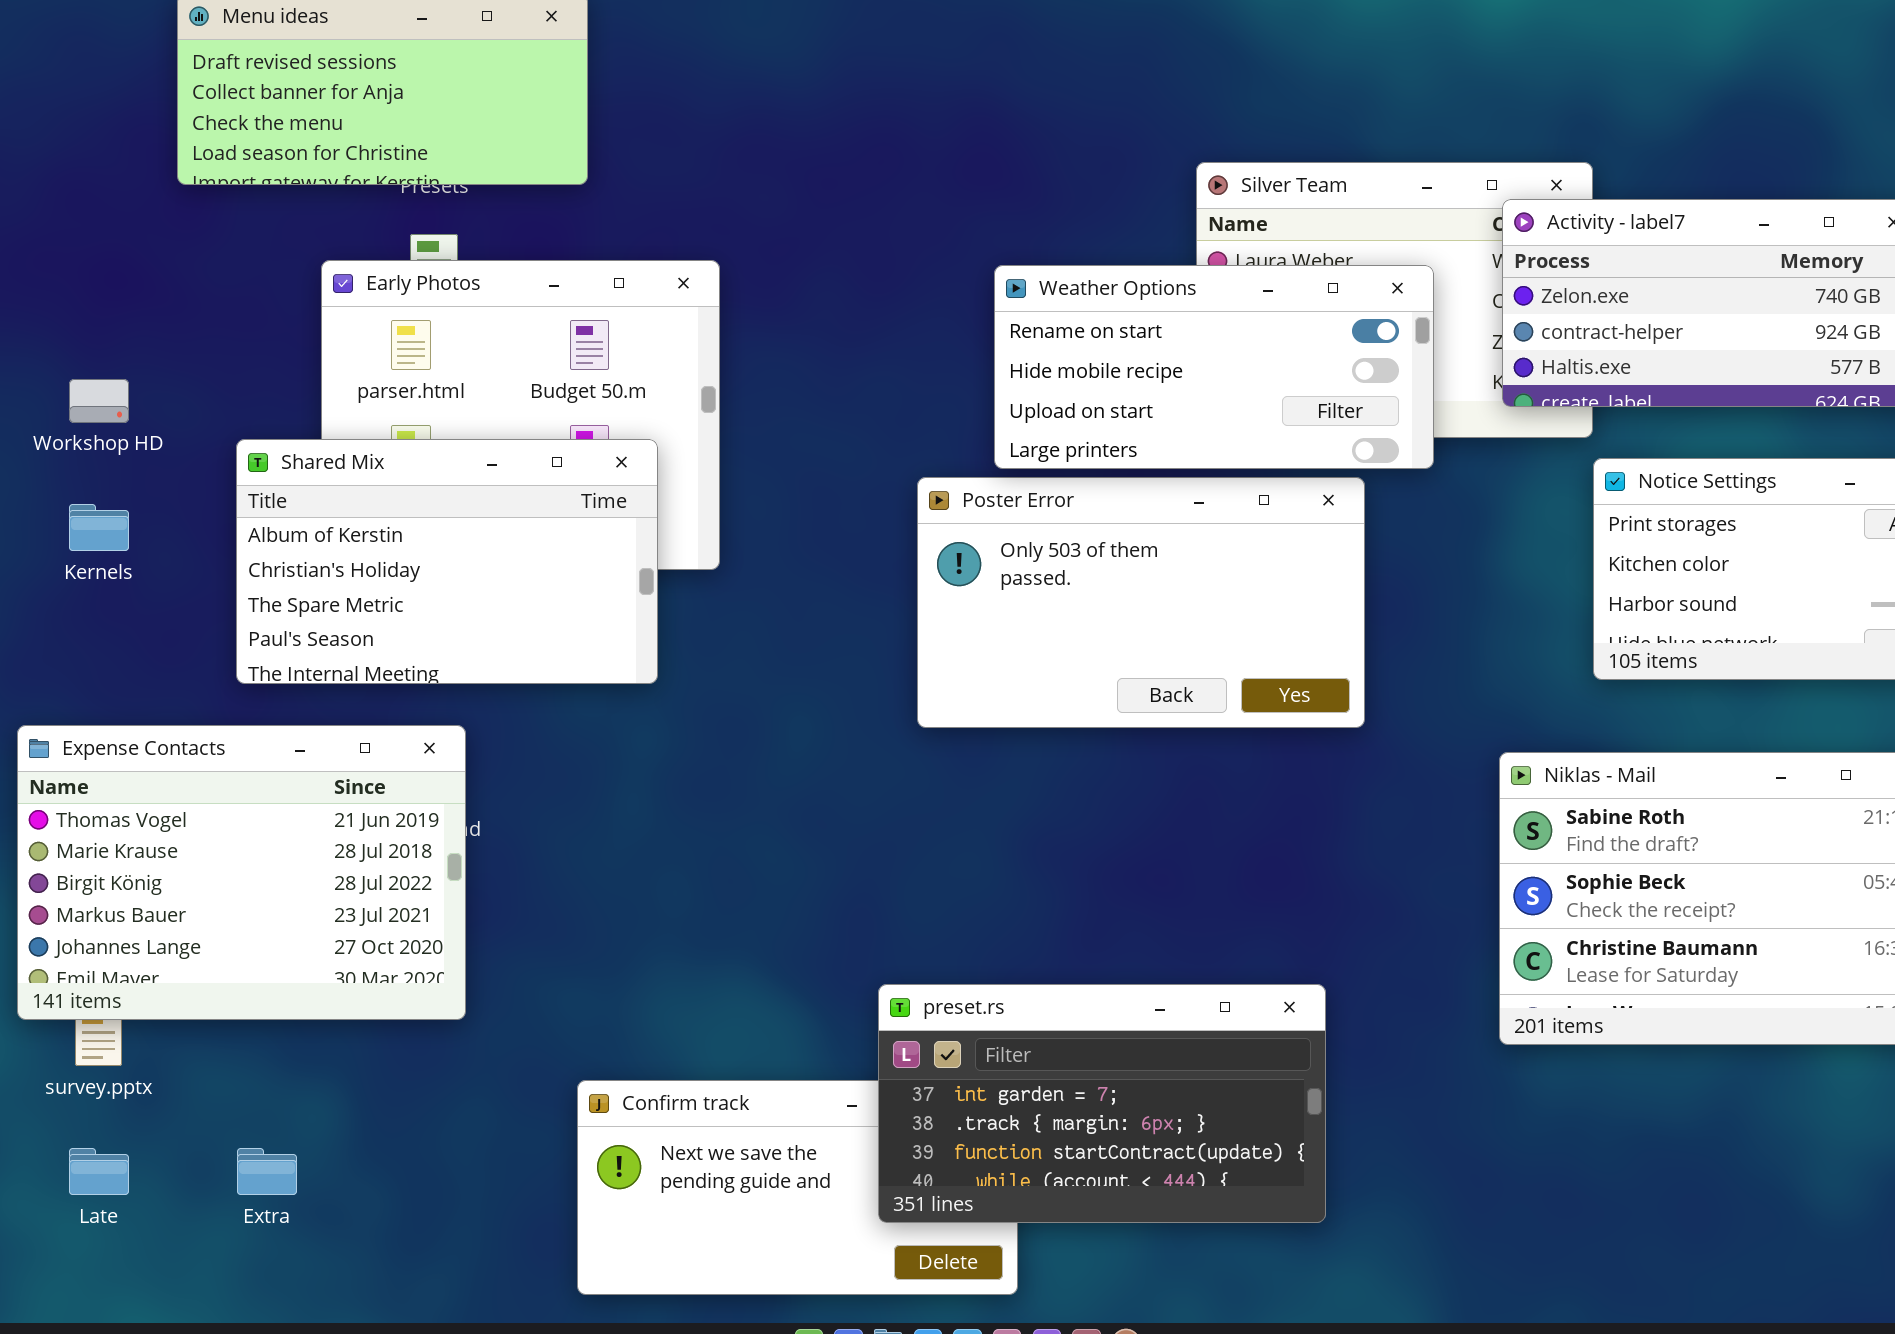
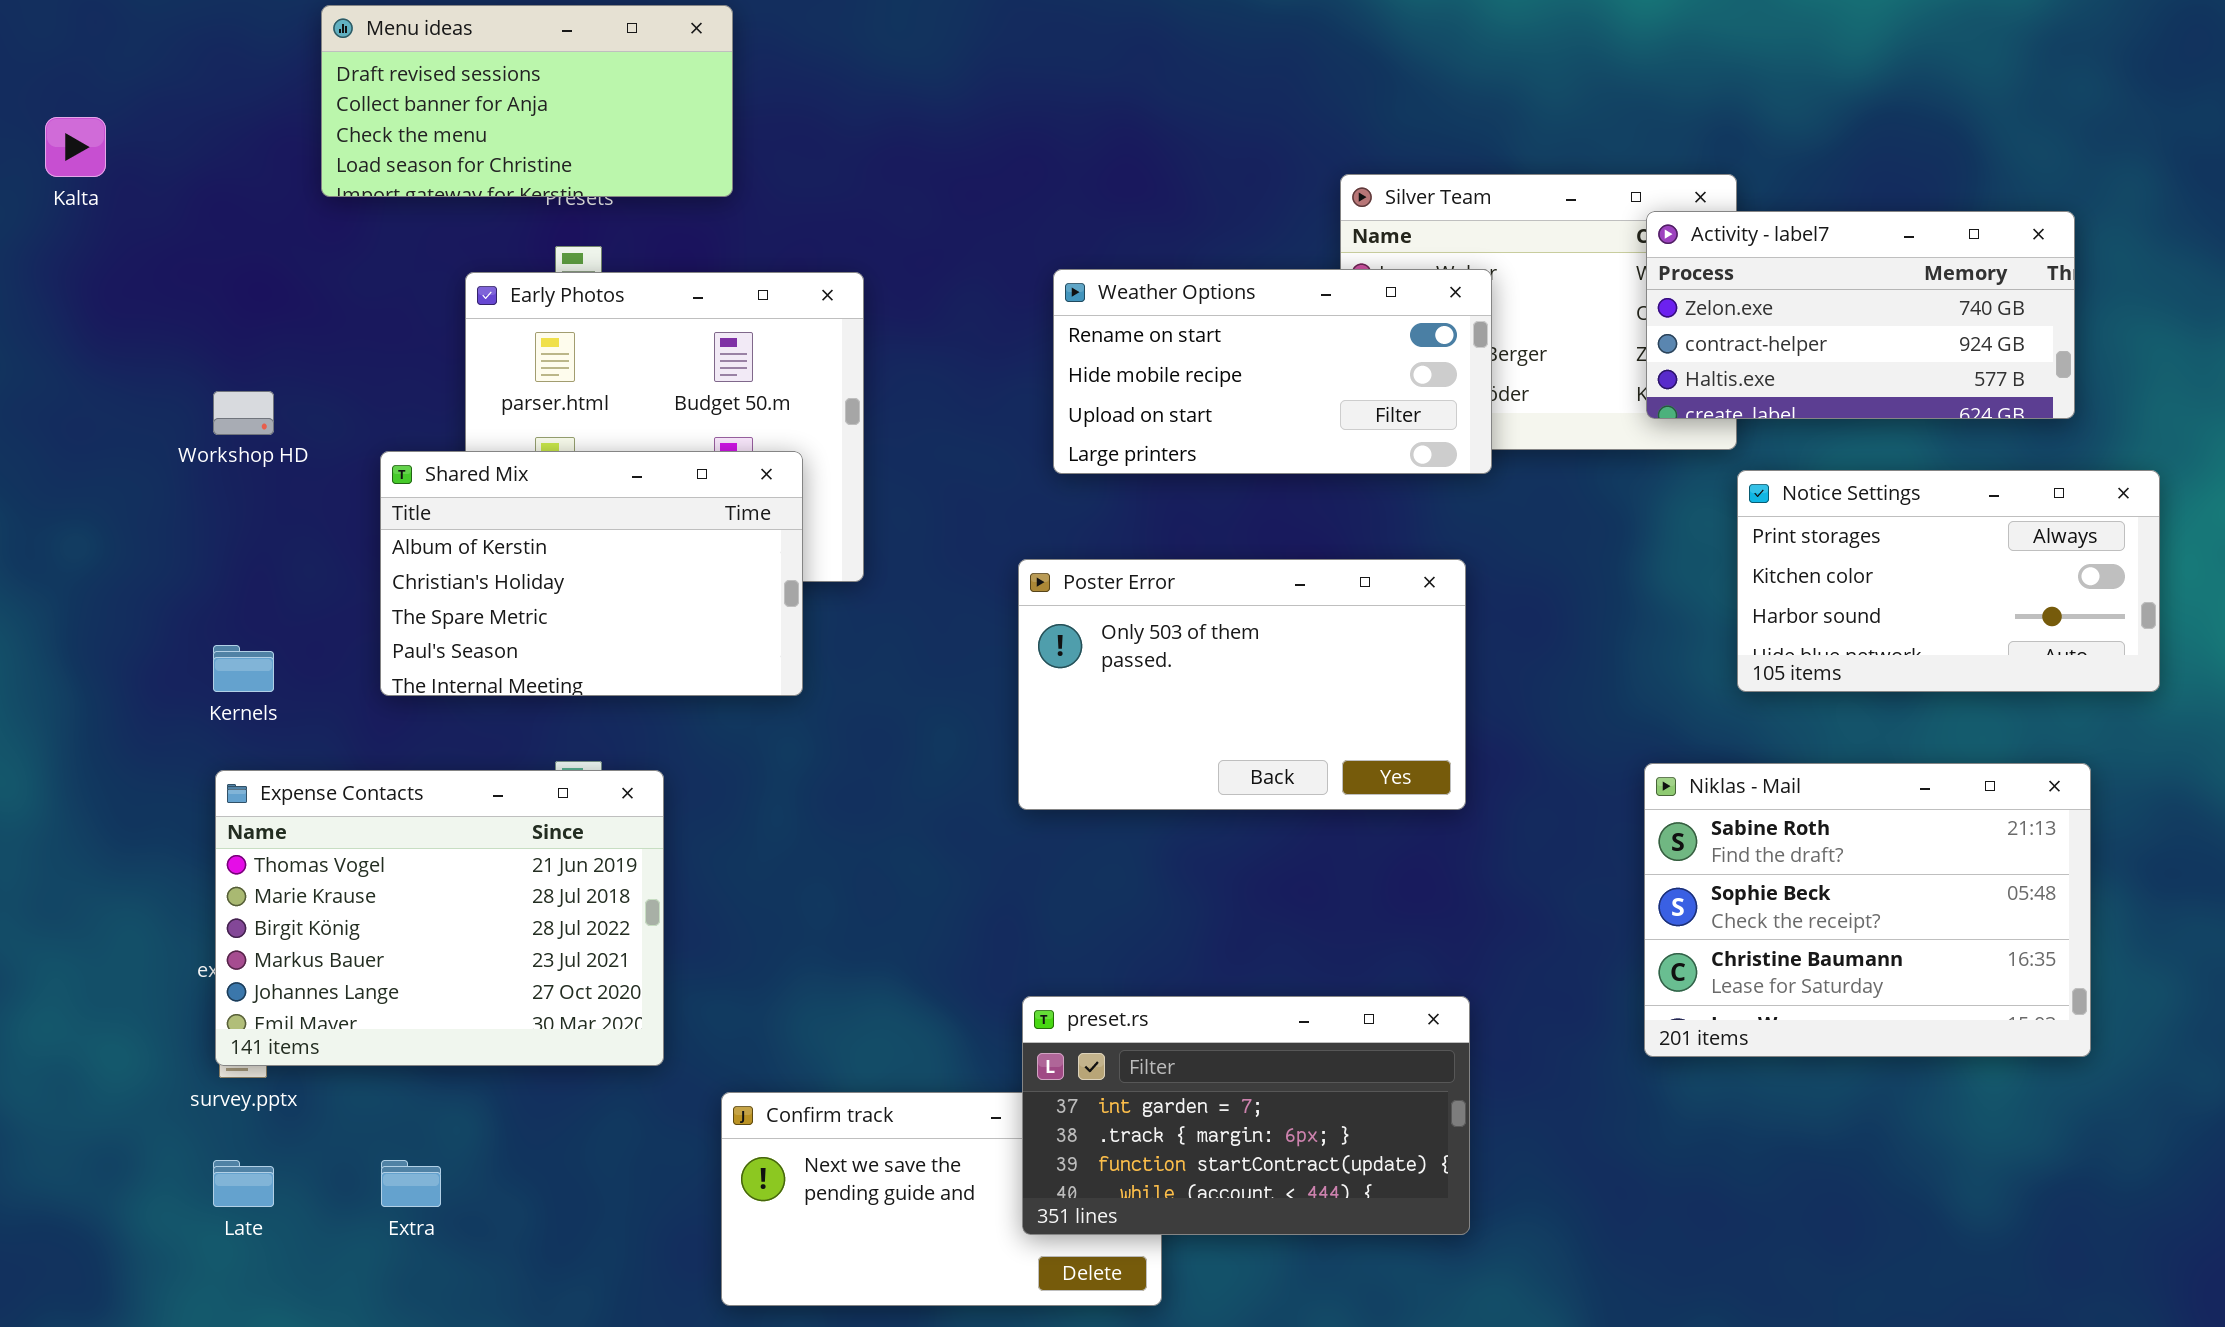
Weather Options: [994,265,1434,469] -> [1053,269,1492,474], moved
Poster Error: [917,477,1365,728] -> [1018,559,1466,810], moved
Kernels: [69,504,129,551] -> [213,645,274,692], moved
Expense Contacts: [17,725,466,1020] -> [215,770,664,1066], moved

